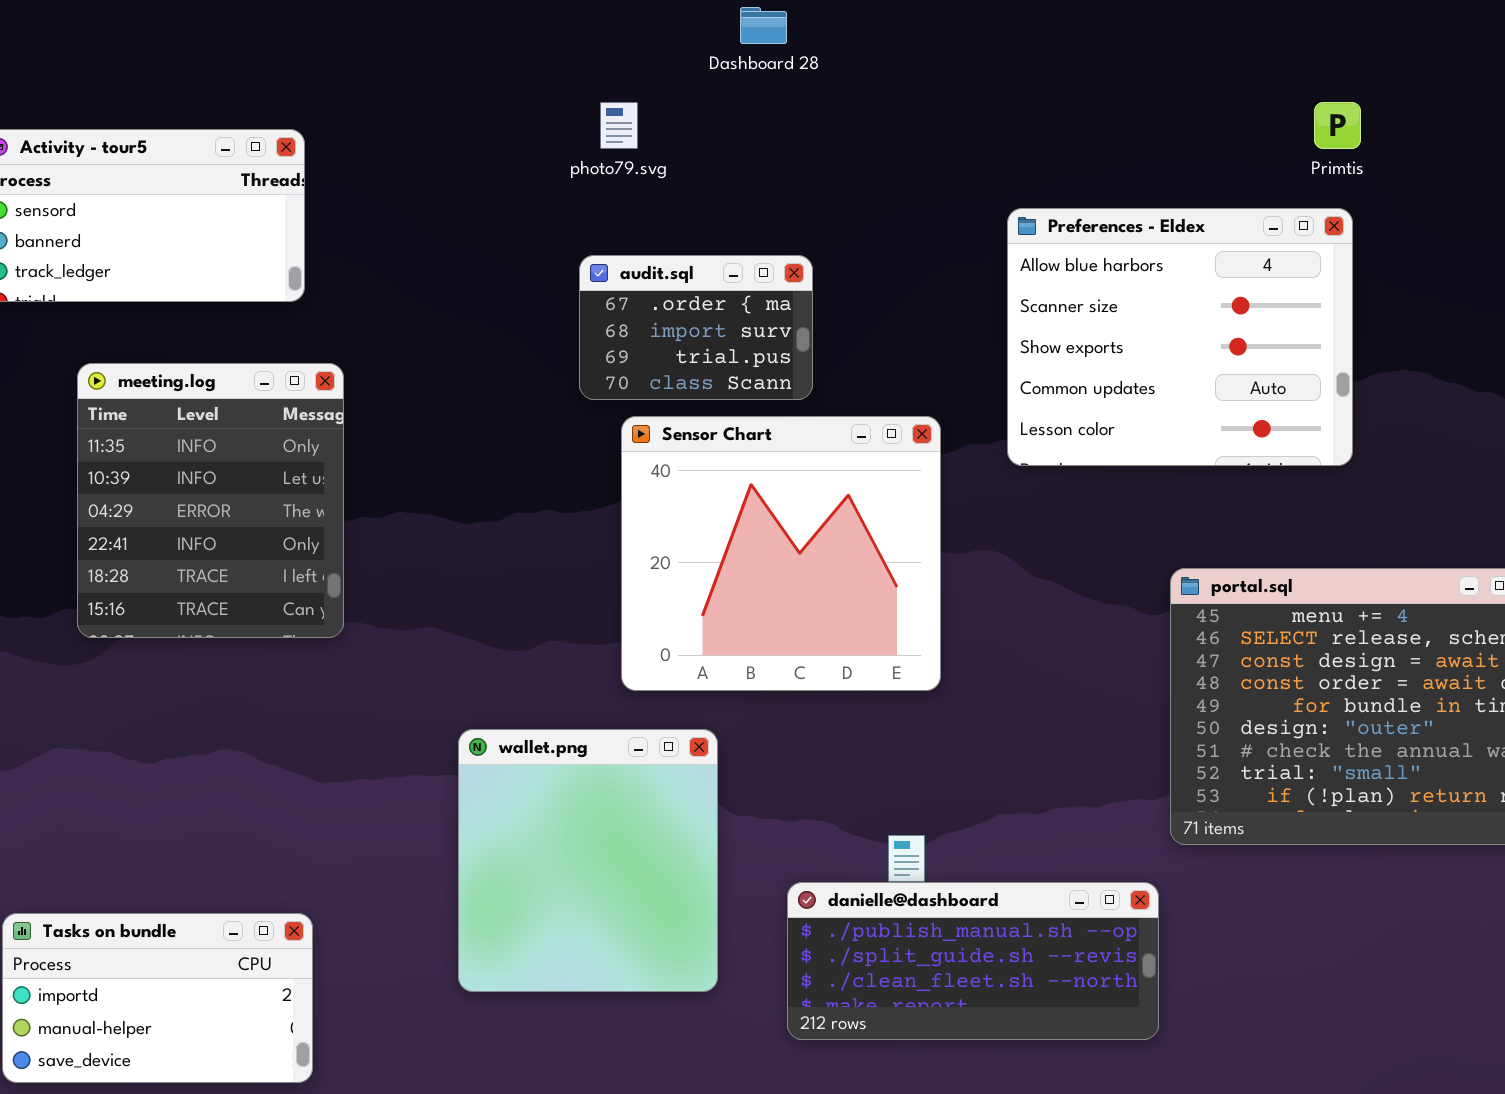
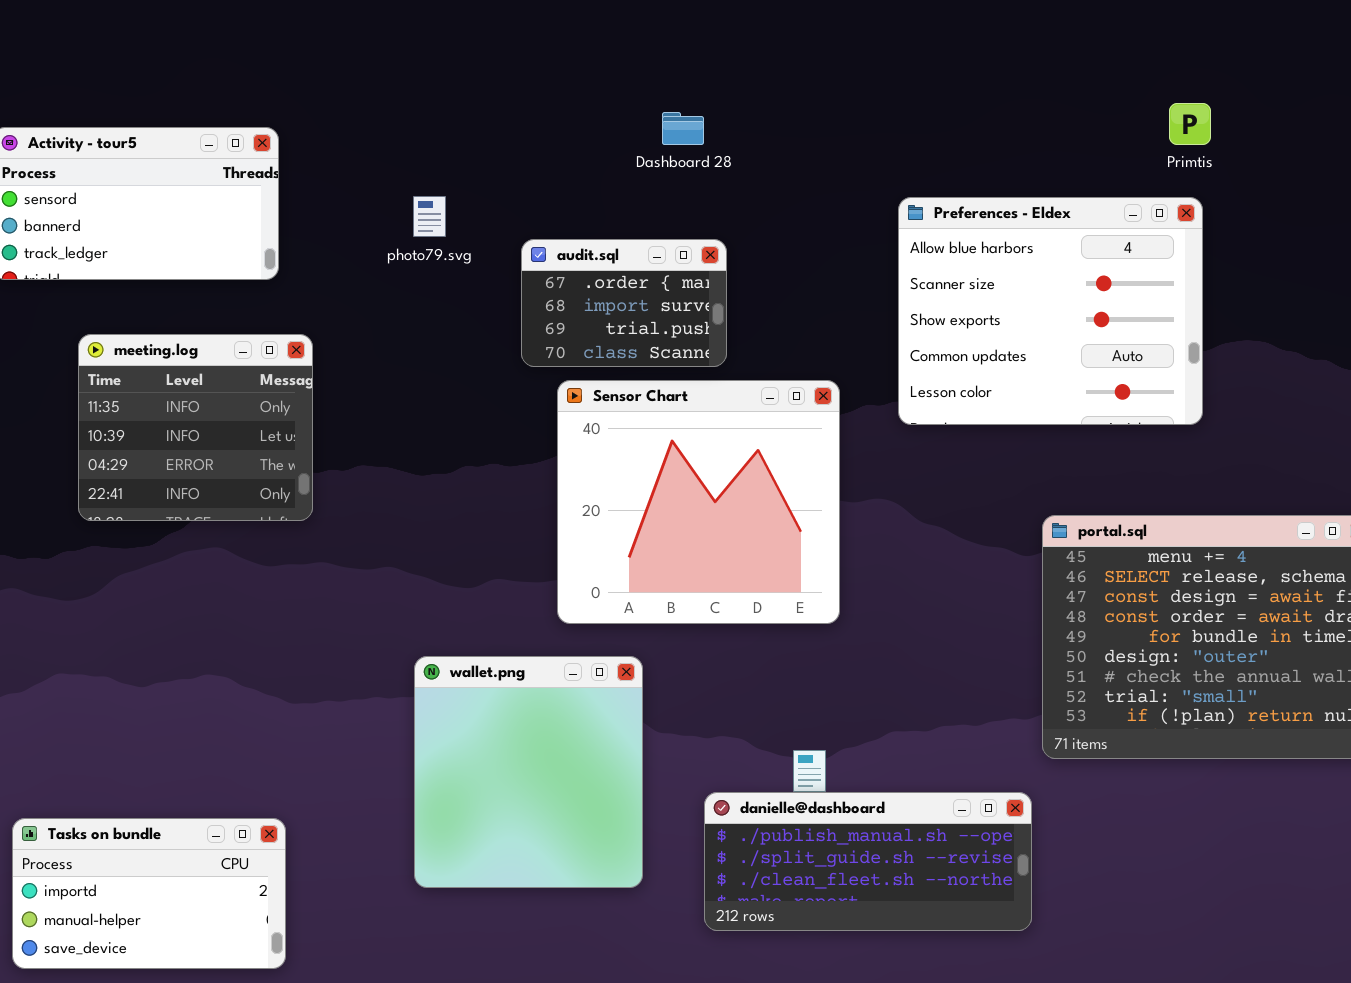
Dashboard 28: [740,7,787,44] -> [662,112,704,145], moved
photo79.svg: [600,102,638,149] -> [413,196,446,237], moved
meeting.log: [77,363,344,638] -> [78,334,313,521], resized

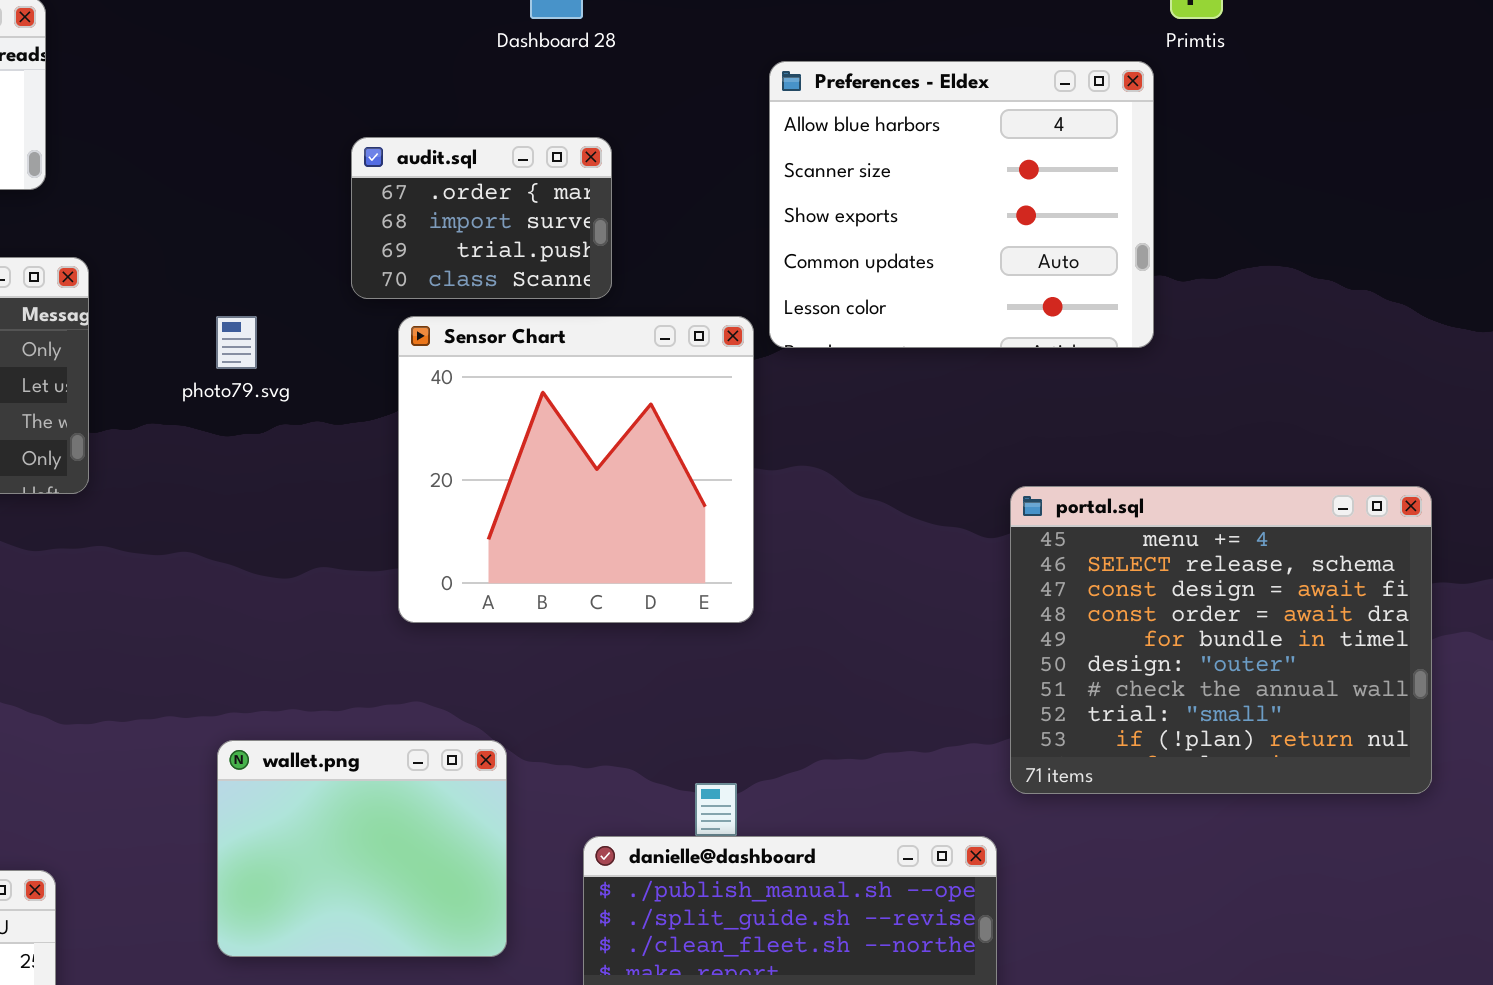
photo79.svg: [413,196,446,237] -> [216,316,257,369], moved
Preferences - Eldex: [898,197,1203,425] -> [769,61,1154,348], moved
wallet.png: [414,656,643,888] -> [217,740,507,957], resized

